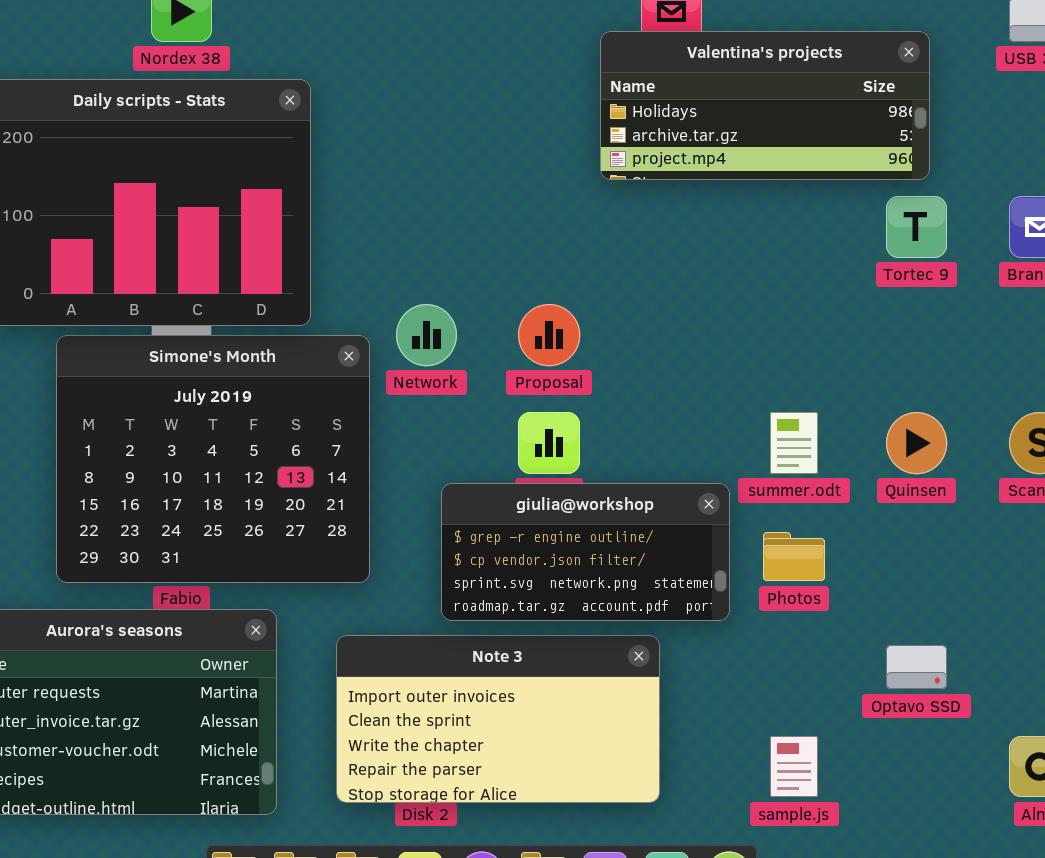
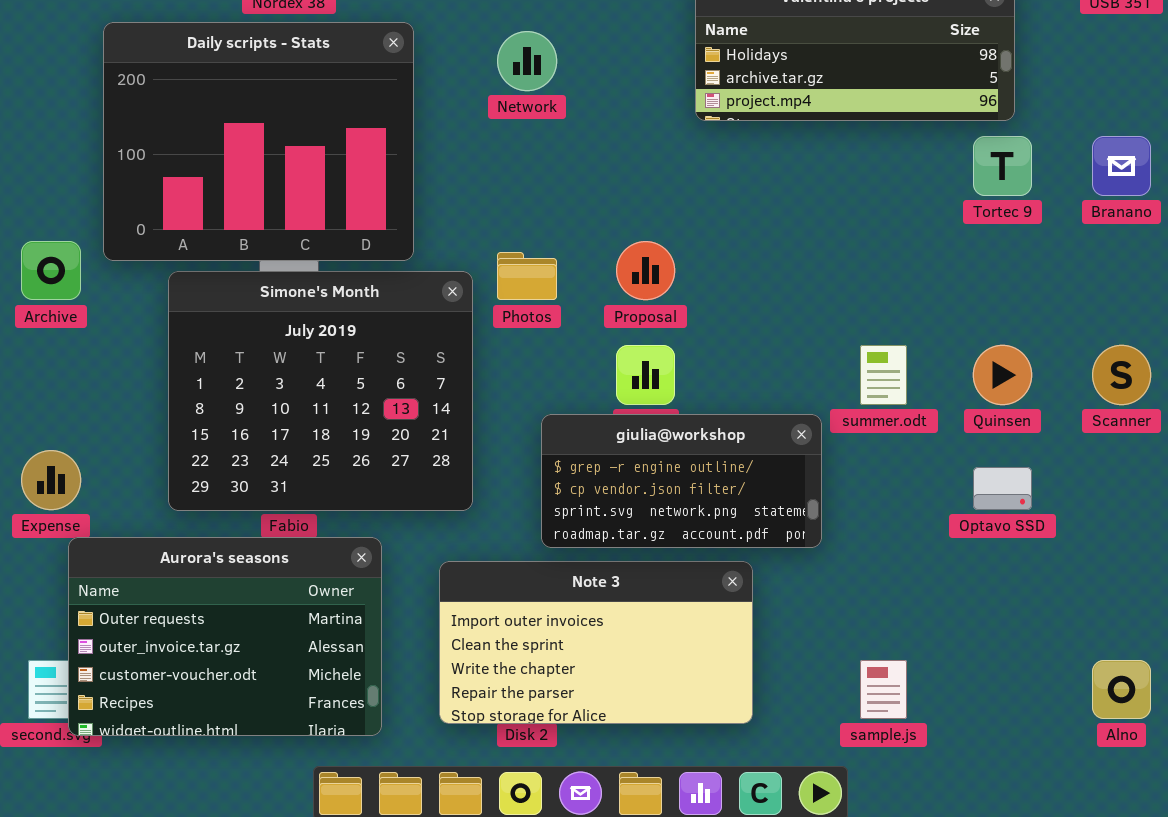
Network: [396,304,457,366] -> [497,31,557,91], moved
Photos: [763,532,825,581] -> [497,252,557,300], moved
Optavo SSD: [886,645,947,689] -> [973,467,1032,510], moved

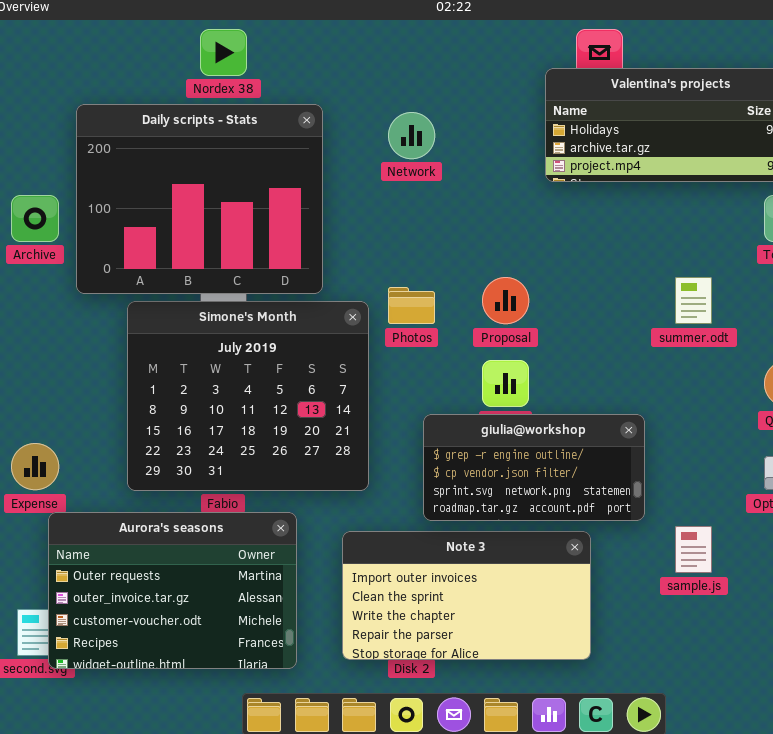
Archive: [21,241,81,300] -> [11,195,59,242], moved
summer.odt: [860,345,907,405] -> [675,277,712,324], moved
sample.js: [860,660,907,719] -> [675,526,712,573], moved

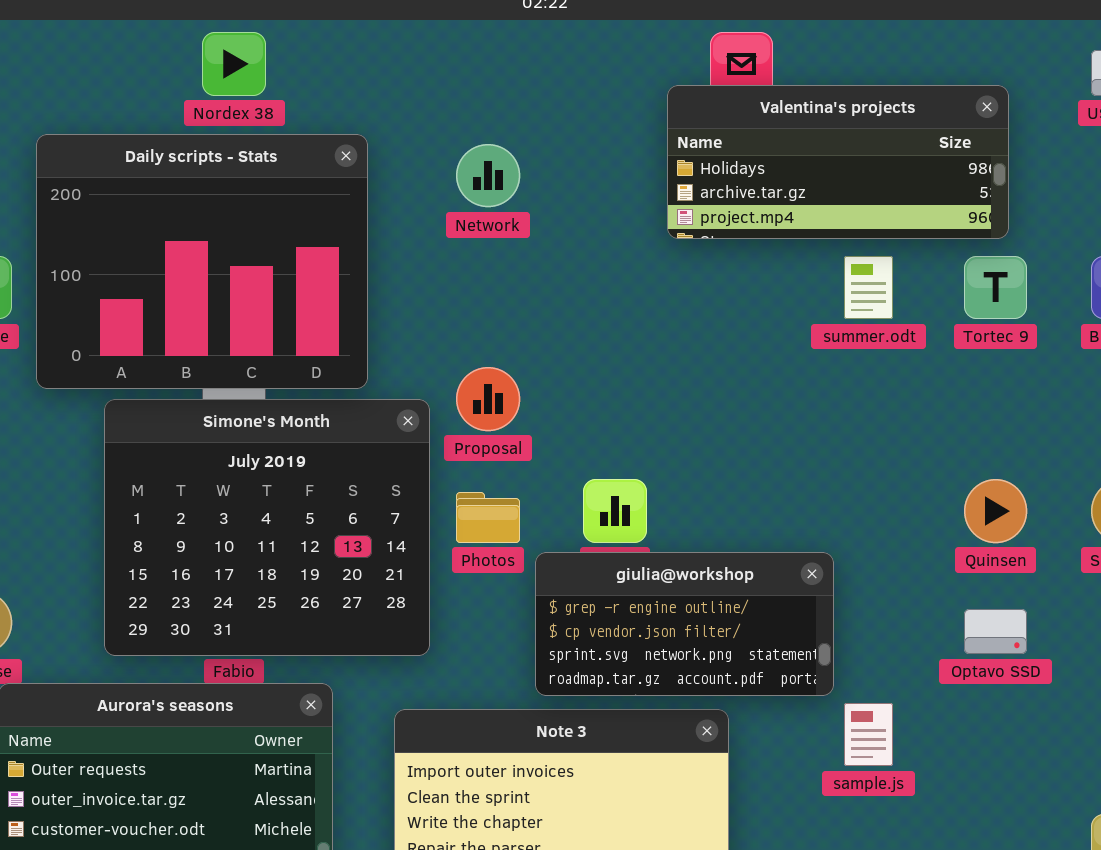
Proposal: [482,277,529,324] -> [456,367,520,431], moved
summer.odt: [675,277,712,324] -> [844,256,893,319], moved
Photos: [388,287,435,324] -> [456,492,520,543], moved
giulia@workshop: [423,414,645,521] -> [535,552,834,696], moved

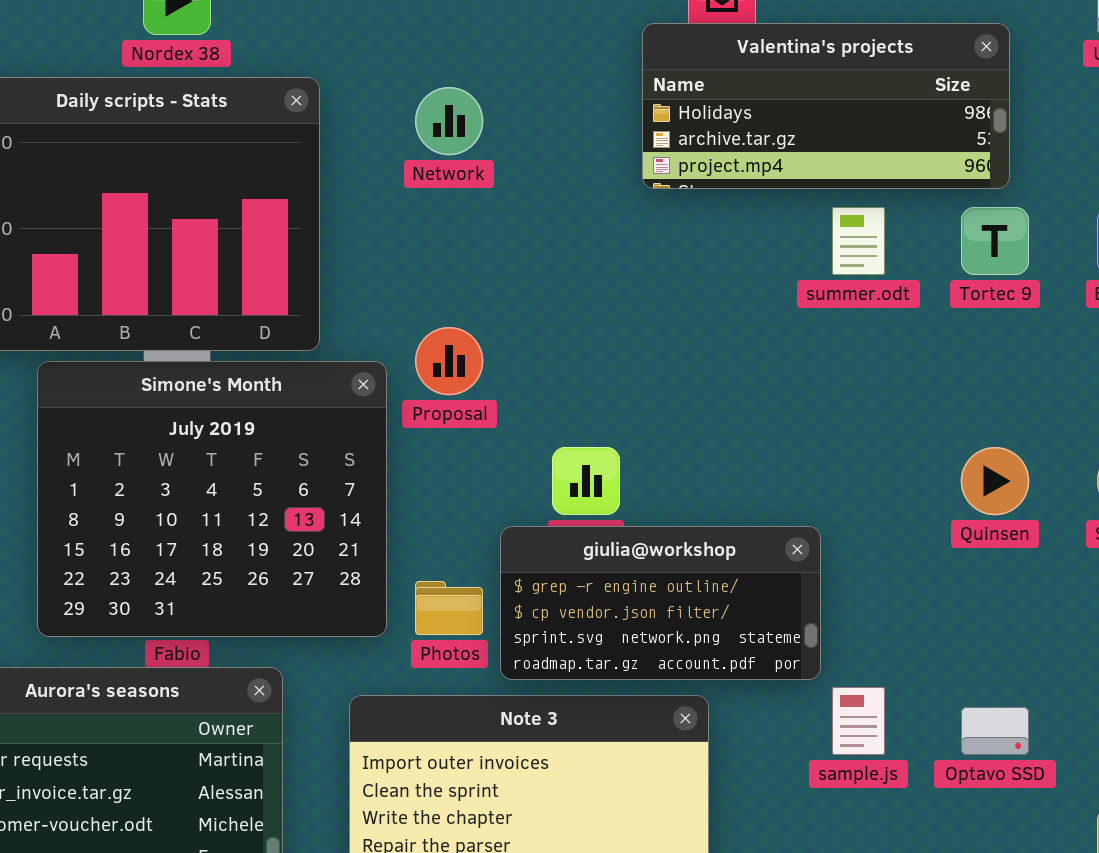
Photos: [456,492,520,543] -> [415,581,483,635], moved
Optavo SSD: [964,609,1027,654] -> [961,707,1029,755], moved

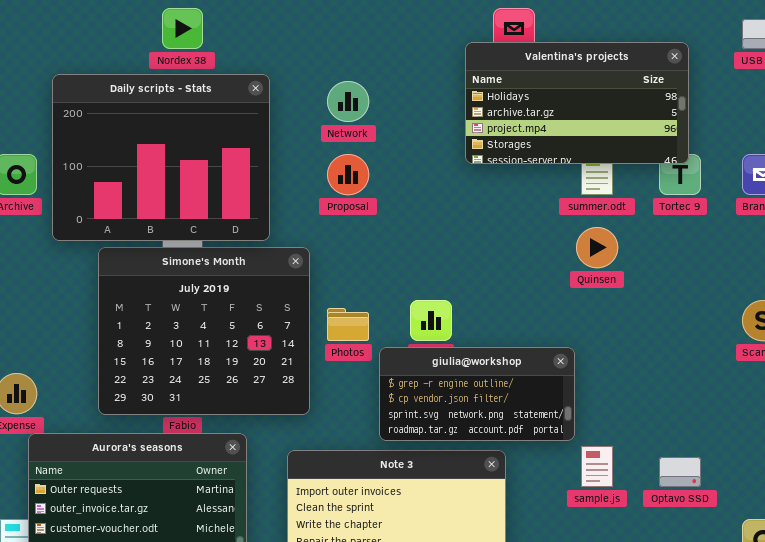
Valentina's projects: [642,23,1010,189] -> [465,42,689,164], resized
Proposal: [415,327,483,395] -> [327,154,369,195], moved
Quinsen: [961,447,1029,515] -> [576,227,618,268], moved
Photos: [415,581,483,635] -> [327,308,369,341], moved

